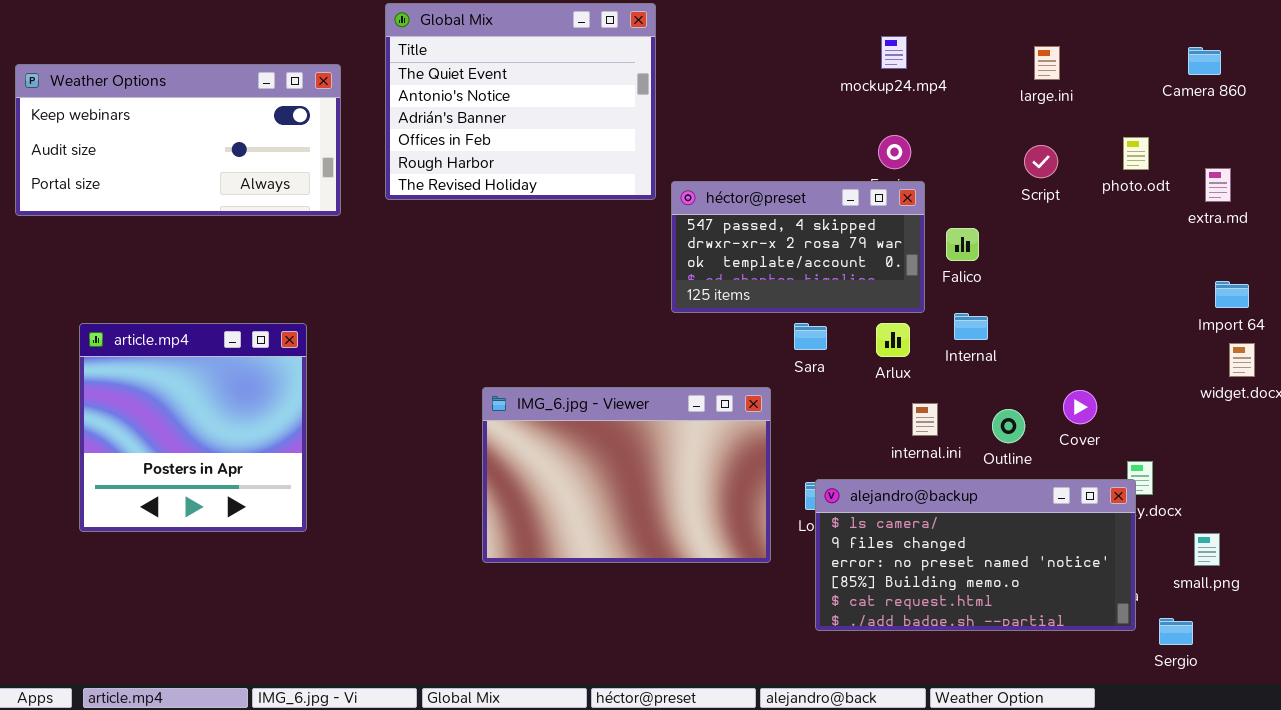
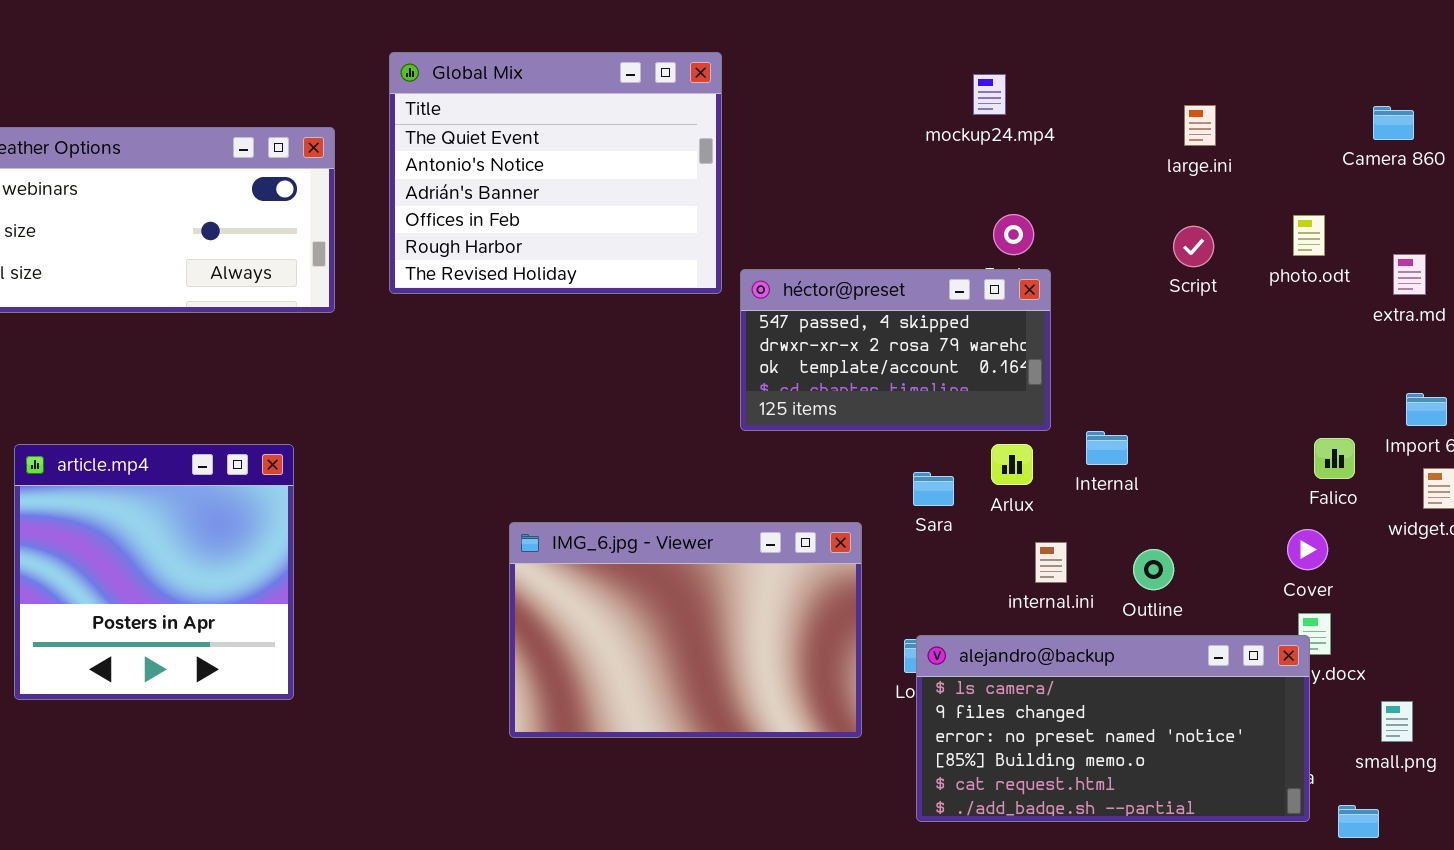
mockup24.mp4: [881,36,907,69] -> [973,74,1006,115], moved
Falico: [946,228,979,261] -> [1314,438,1355,479], moved
Sara: [794,323,827,350] -> [913,472,954,506], moved
Cover: [1063,390,1097,424] -> [1287,529,1328,570], moved

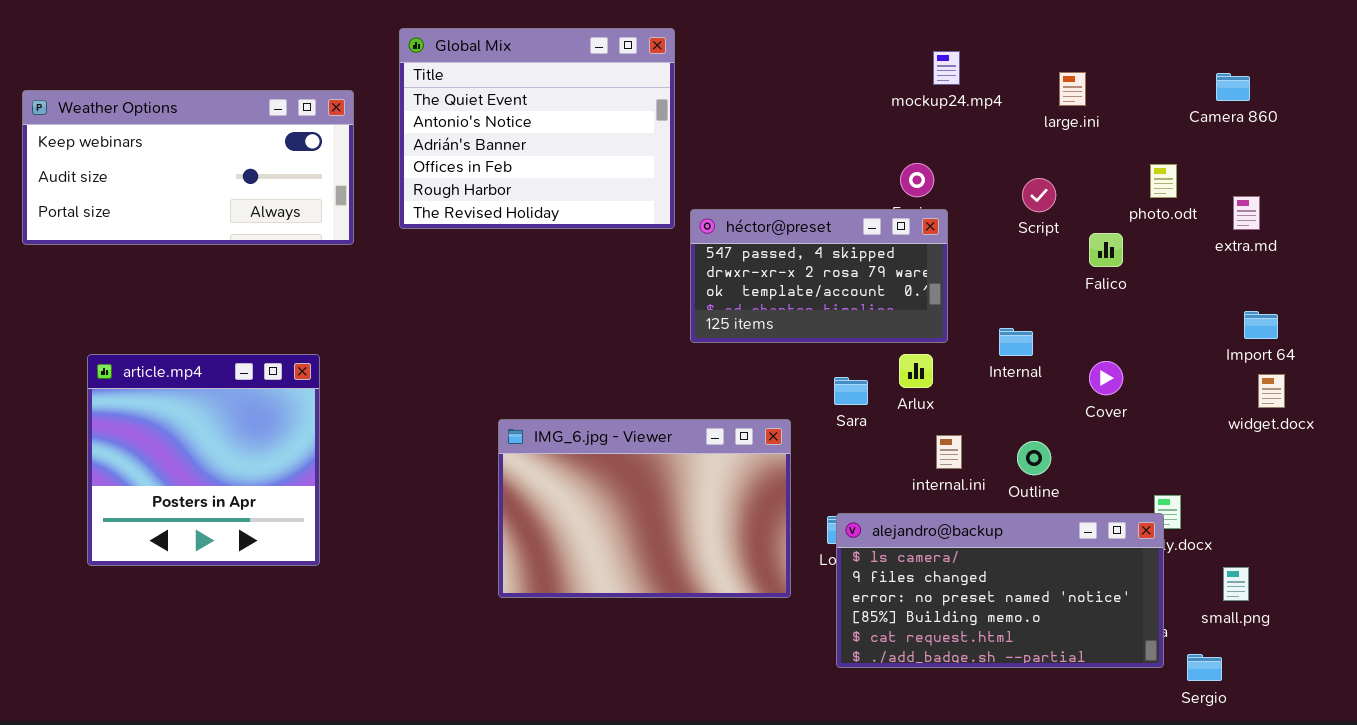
mockup24.mp4: [973,74,1006,115] -> [933,51,960,85], moved
Script: [1173,226,1214,267] -> [1022,178,1056,212], moved
Internal: [1086,431,1128,465] -> [999,328,1033,356], moved
Falico: [1314,438,1355,479] -> [1089,233,1123,267], moved
Cover: [1287,529,1328,570] -> [1089,361,1123,395], moved

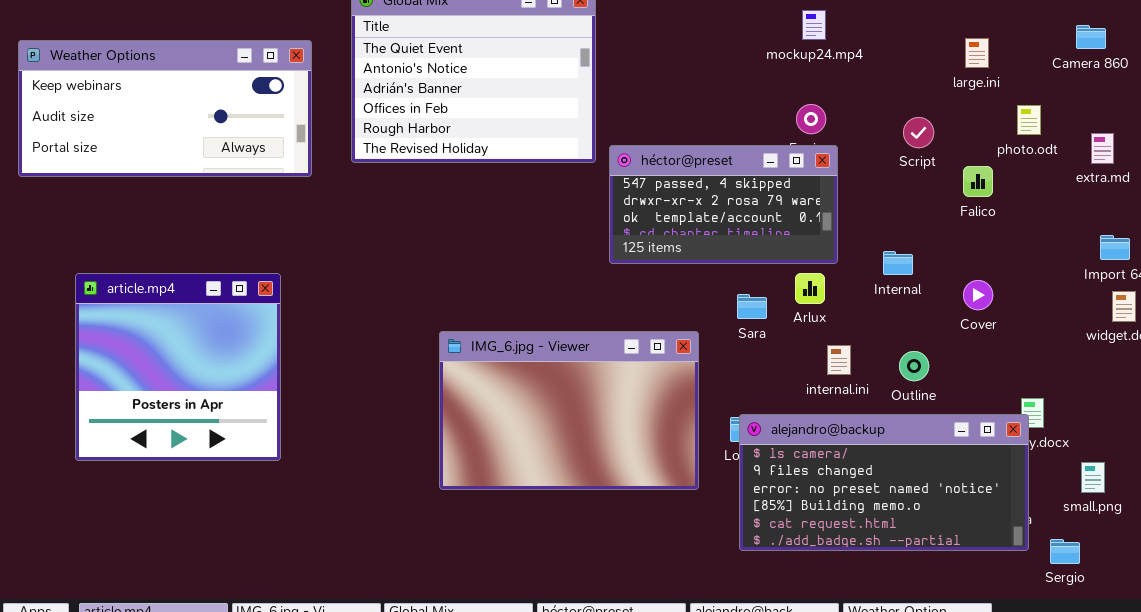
mockup24.mp4: [933,51,960,85] -> [802,10,826,40], moved
large.ini: [1059,72,1086,106] -> [965,38,989,68], moved

